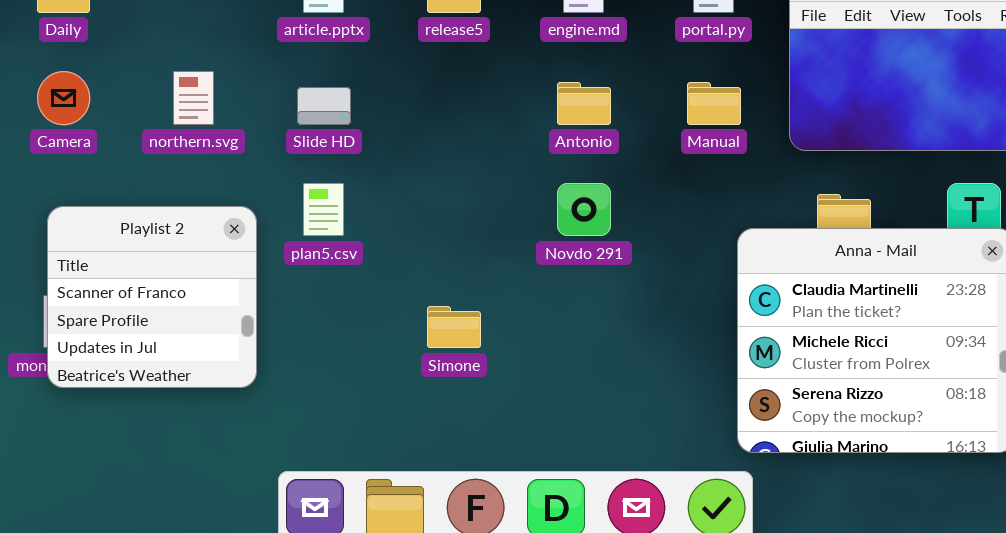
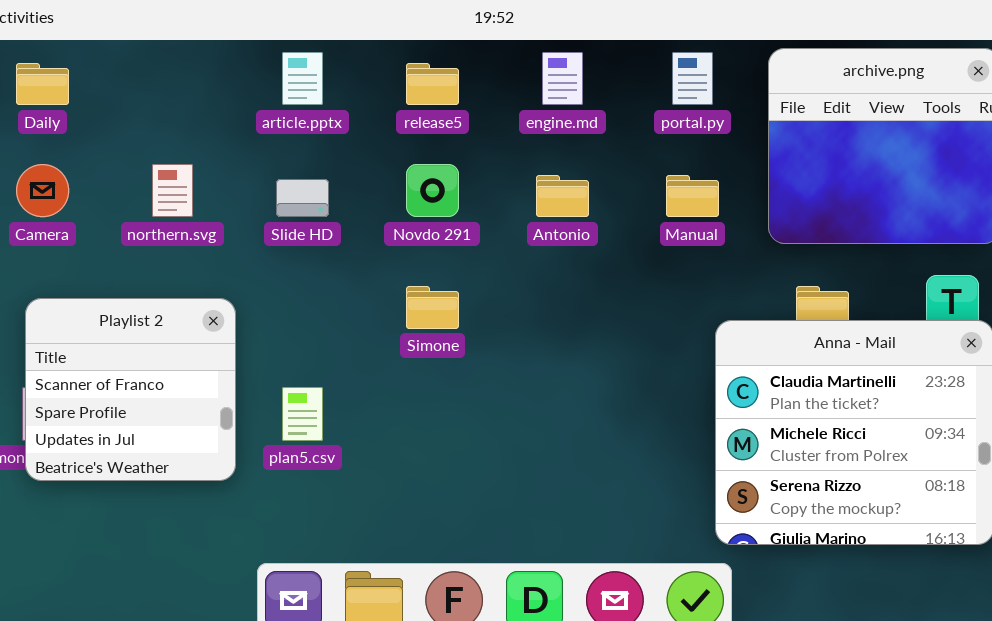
plan5.csv: [303,183,344,236] -> [282,387,323,441], moved
Novdo 291: [557,183,611,236] -> [406,164,459,217], moved
Simone: [427,306,481,348] -> [406,286,459,329], moved

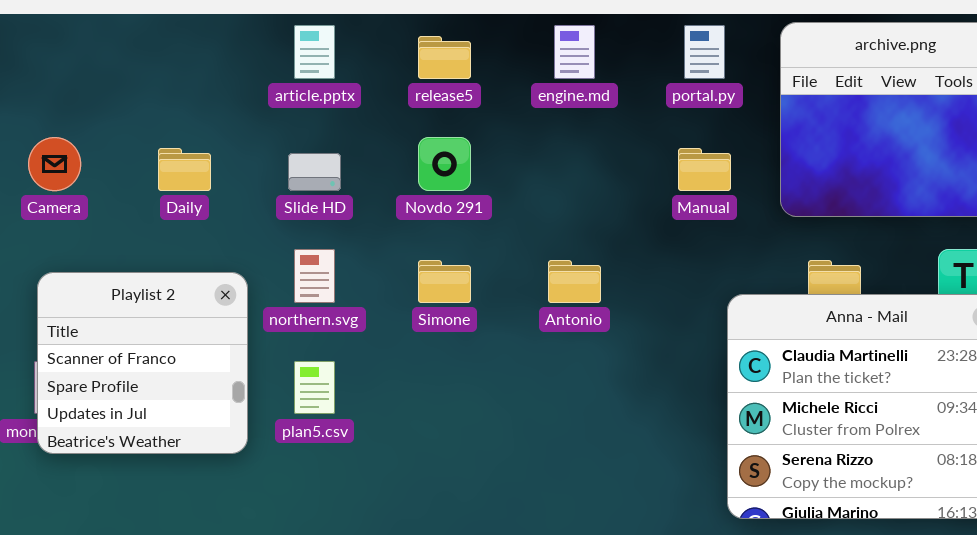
Daily: [16,63,69,105] -> [158,148,211,191], moved
northern.svg: [152,164,193,217] -> [294,249,335,303], moved
Antonio: [536,175,589,217] -> [548,260,601,303], moved

